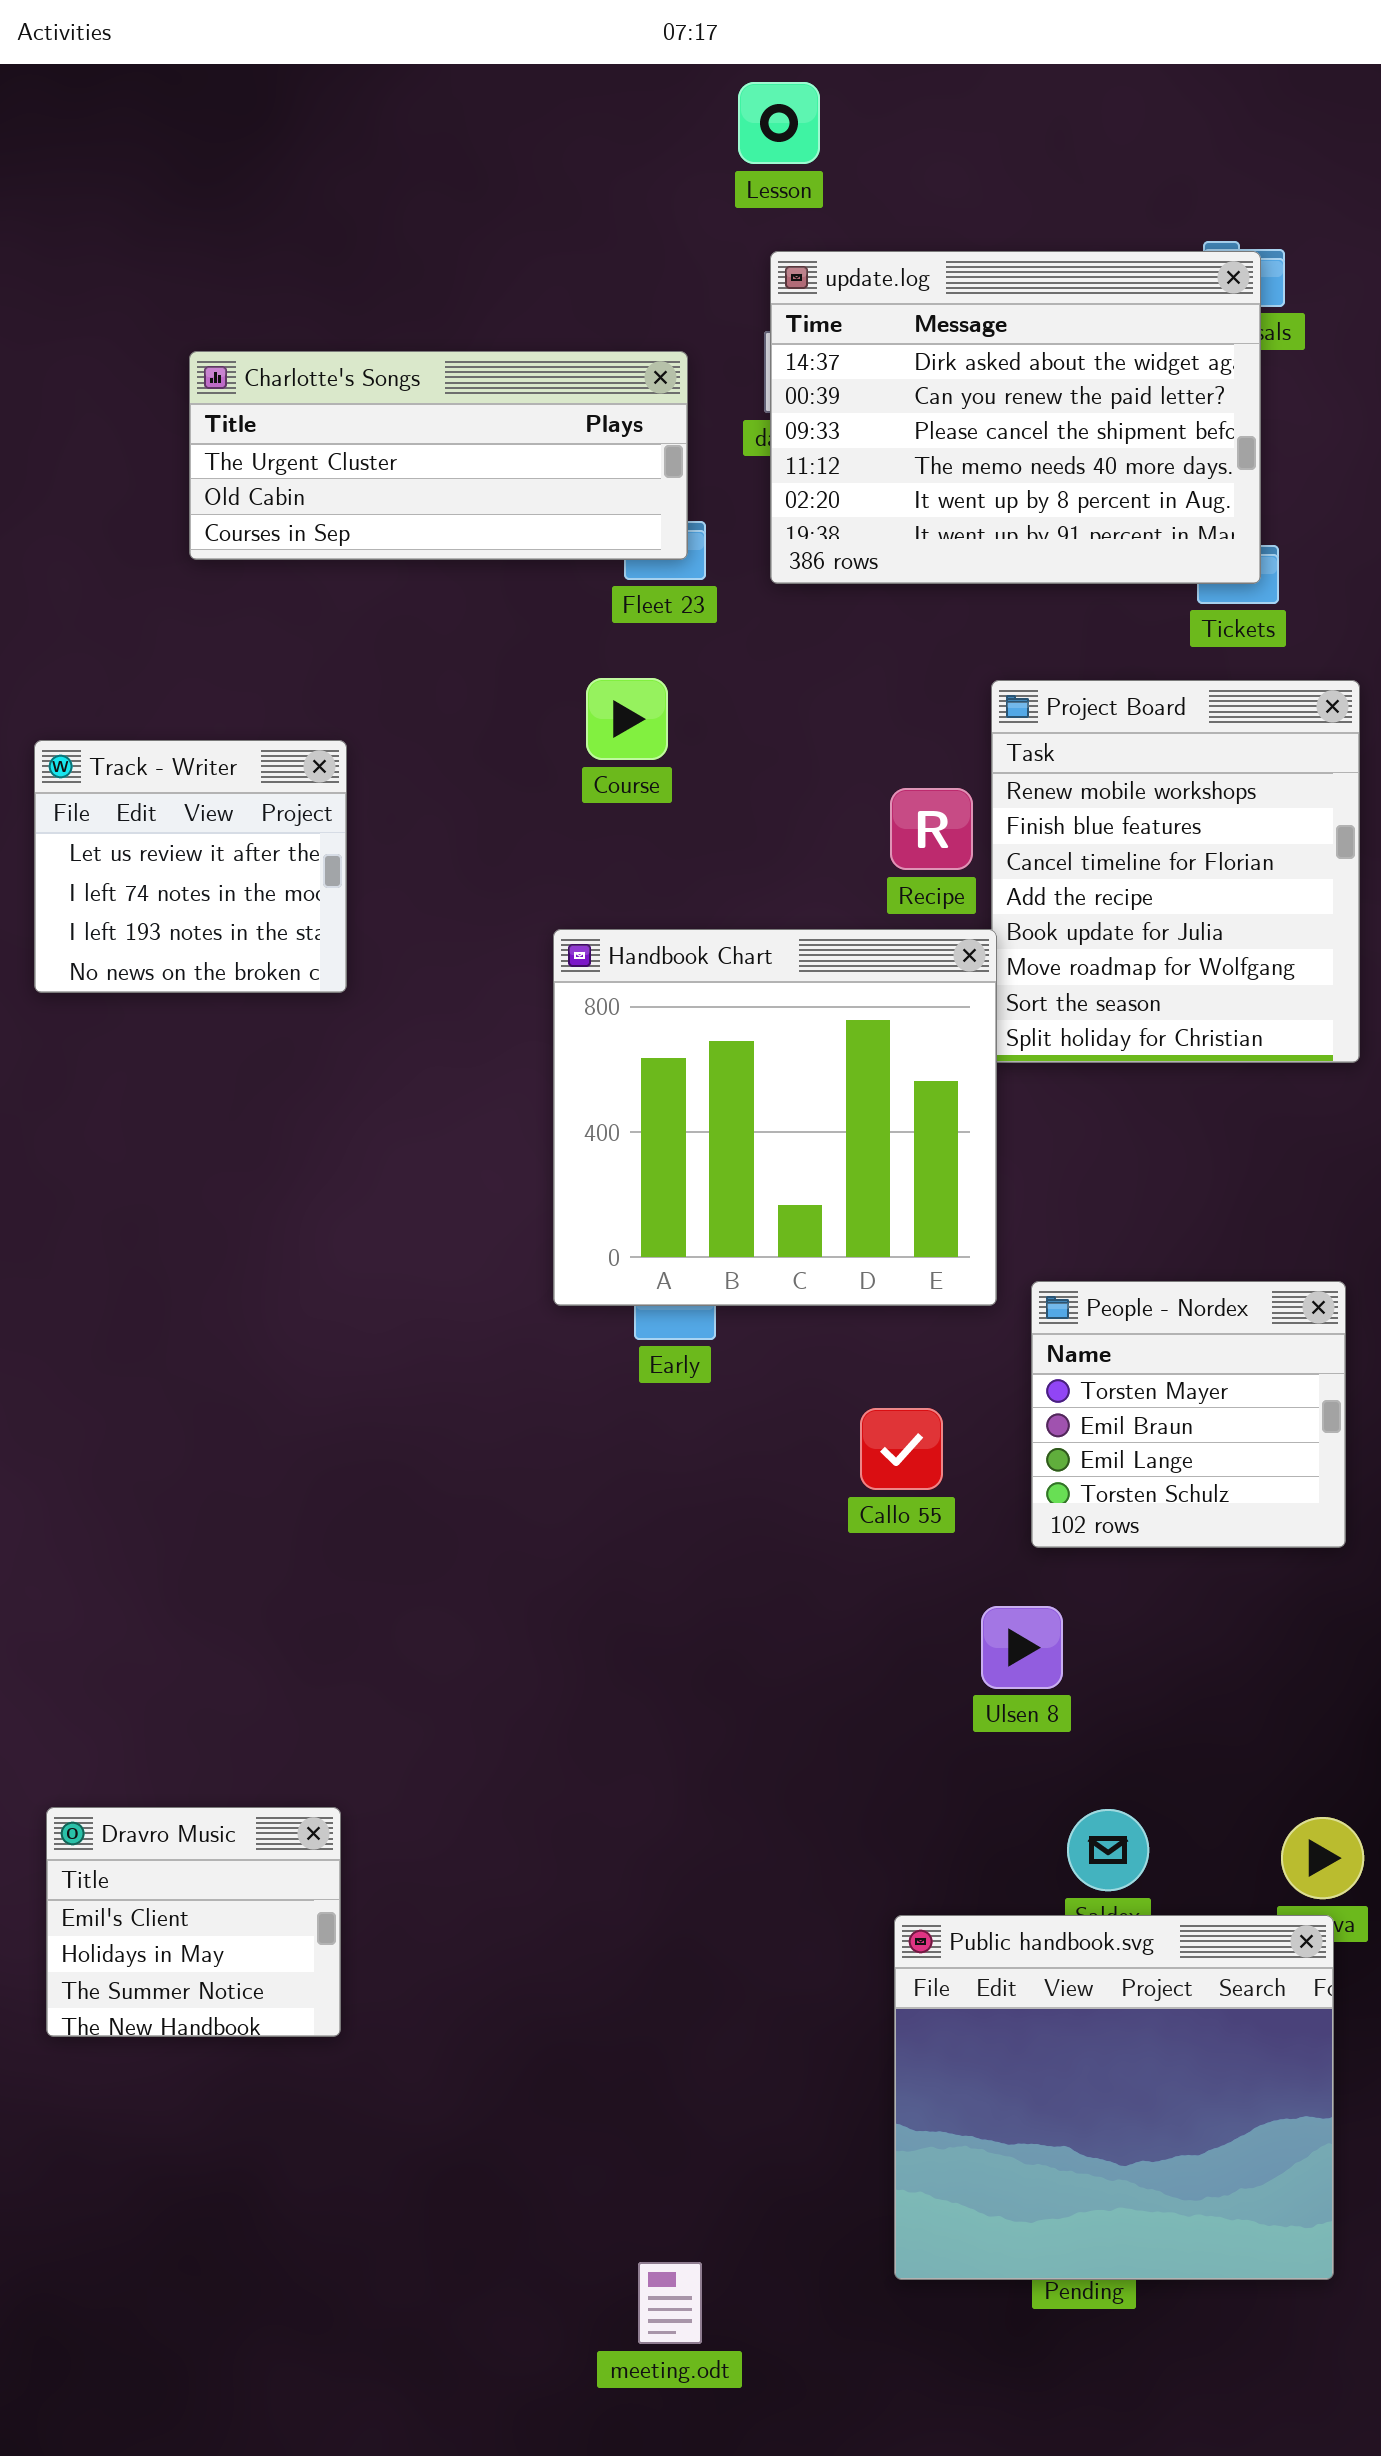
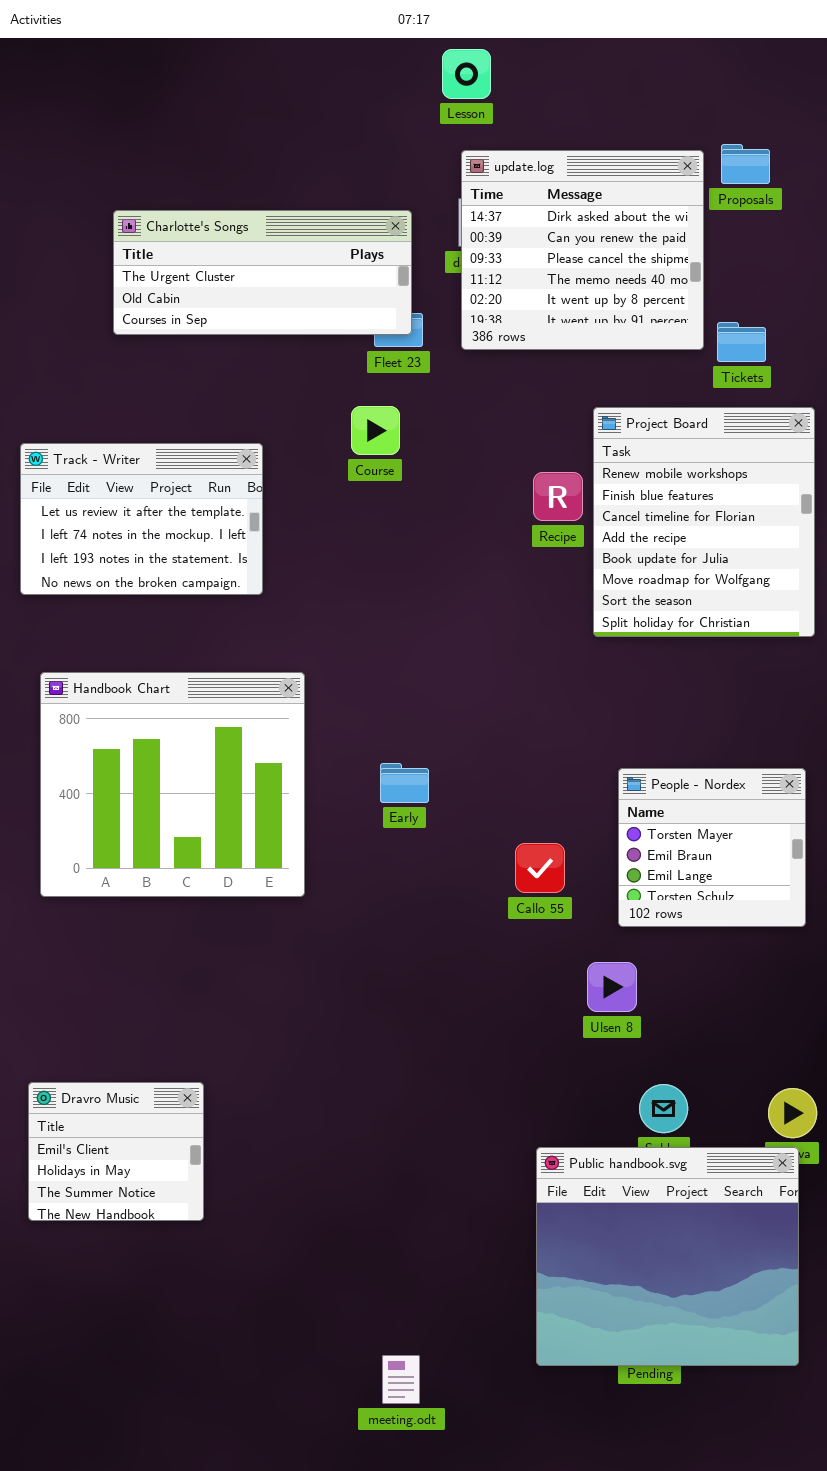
update.log: [770,251,1261,584] -> [461,150,704,350], resized
Track - Writer: [34,740,347,993] -> [20,443,263,595], resized
Handbook Chart: [553,929,997,1306] -> [40,672,305,897], moved

